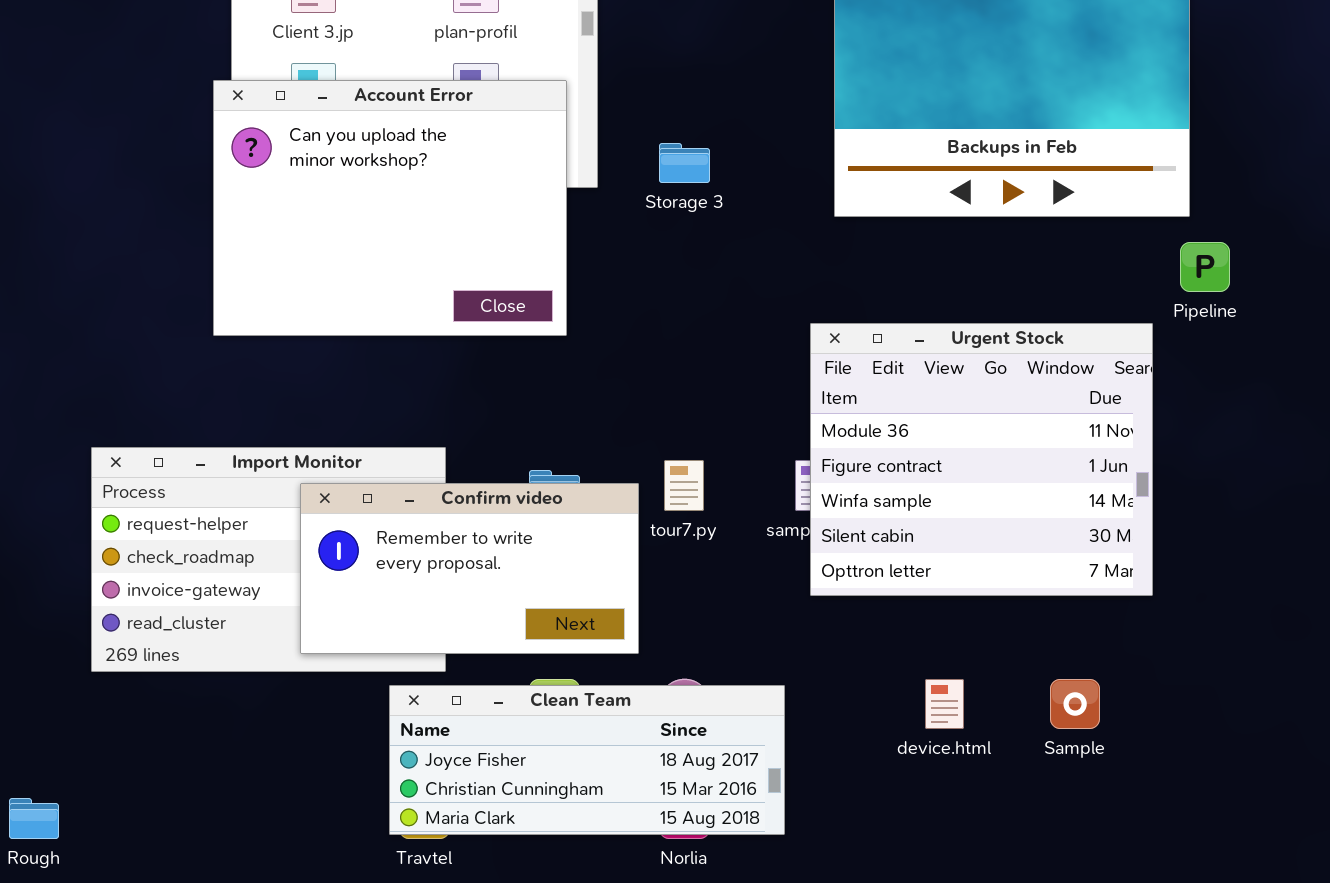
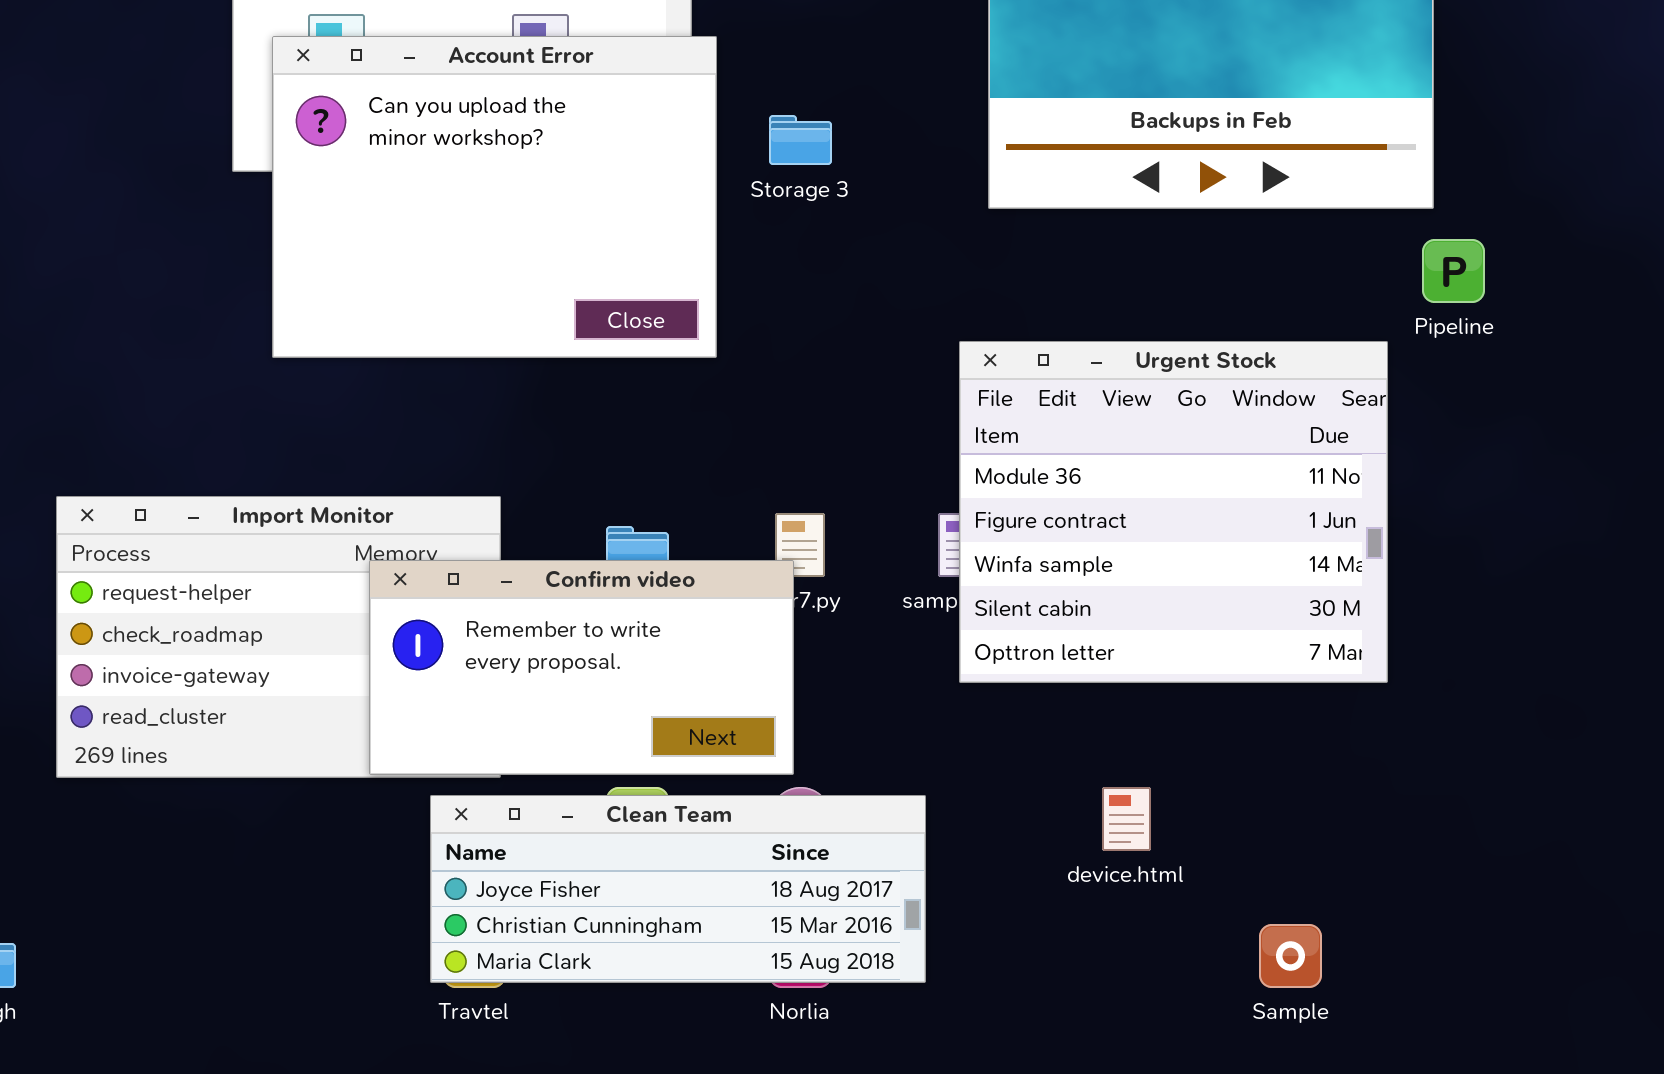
Account Error: [213,80,567,336] -> [272,36,717,358], moved
Confirm video: [300,483,639,654] -> [369,560,794,775], moved
Sample: [1050,679,1100,729] -> [1259,924,1322,988], moved

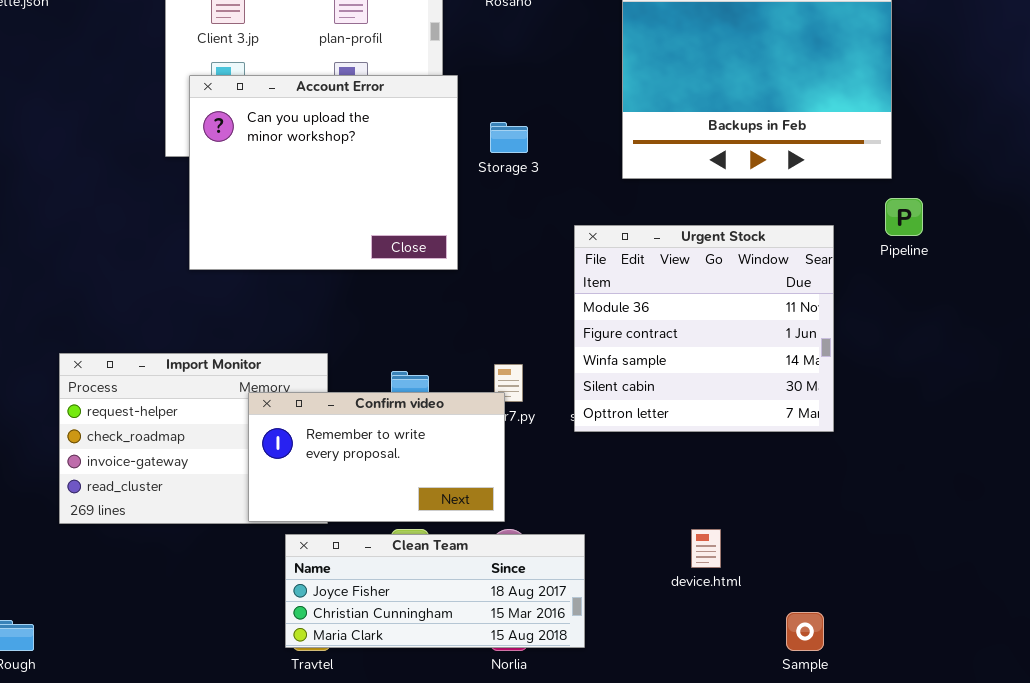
Urgent Stock: [959,341,1388,683] -> [574,225,834,432], moved

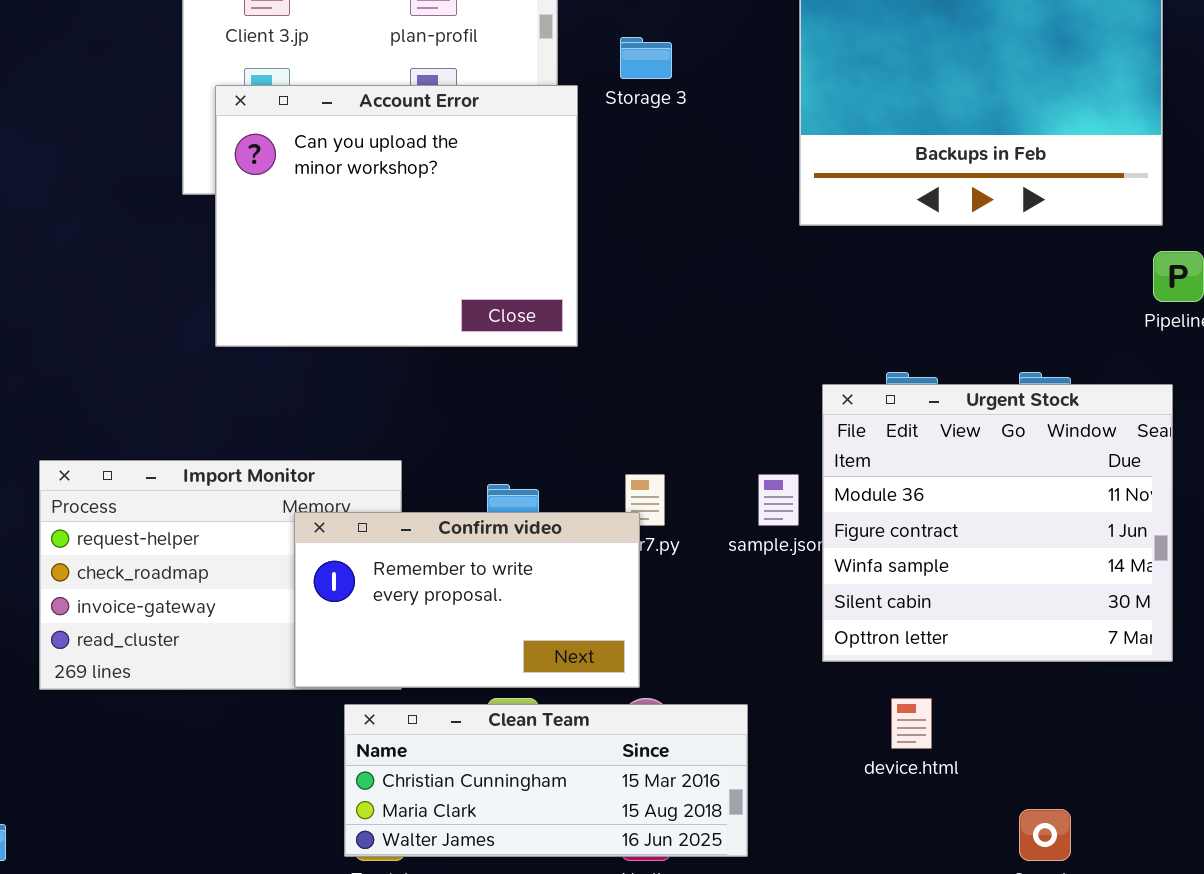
Storage 3: [490,122,528,153] -> [620,37,672,79], moved
Urgent Stock: [574,225,834,432] -> [822,384,1173,662], moved
Clean Team: [285,534,585,648] -> [344,704,748,857], scrolled down 1 row

